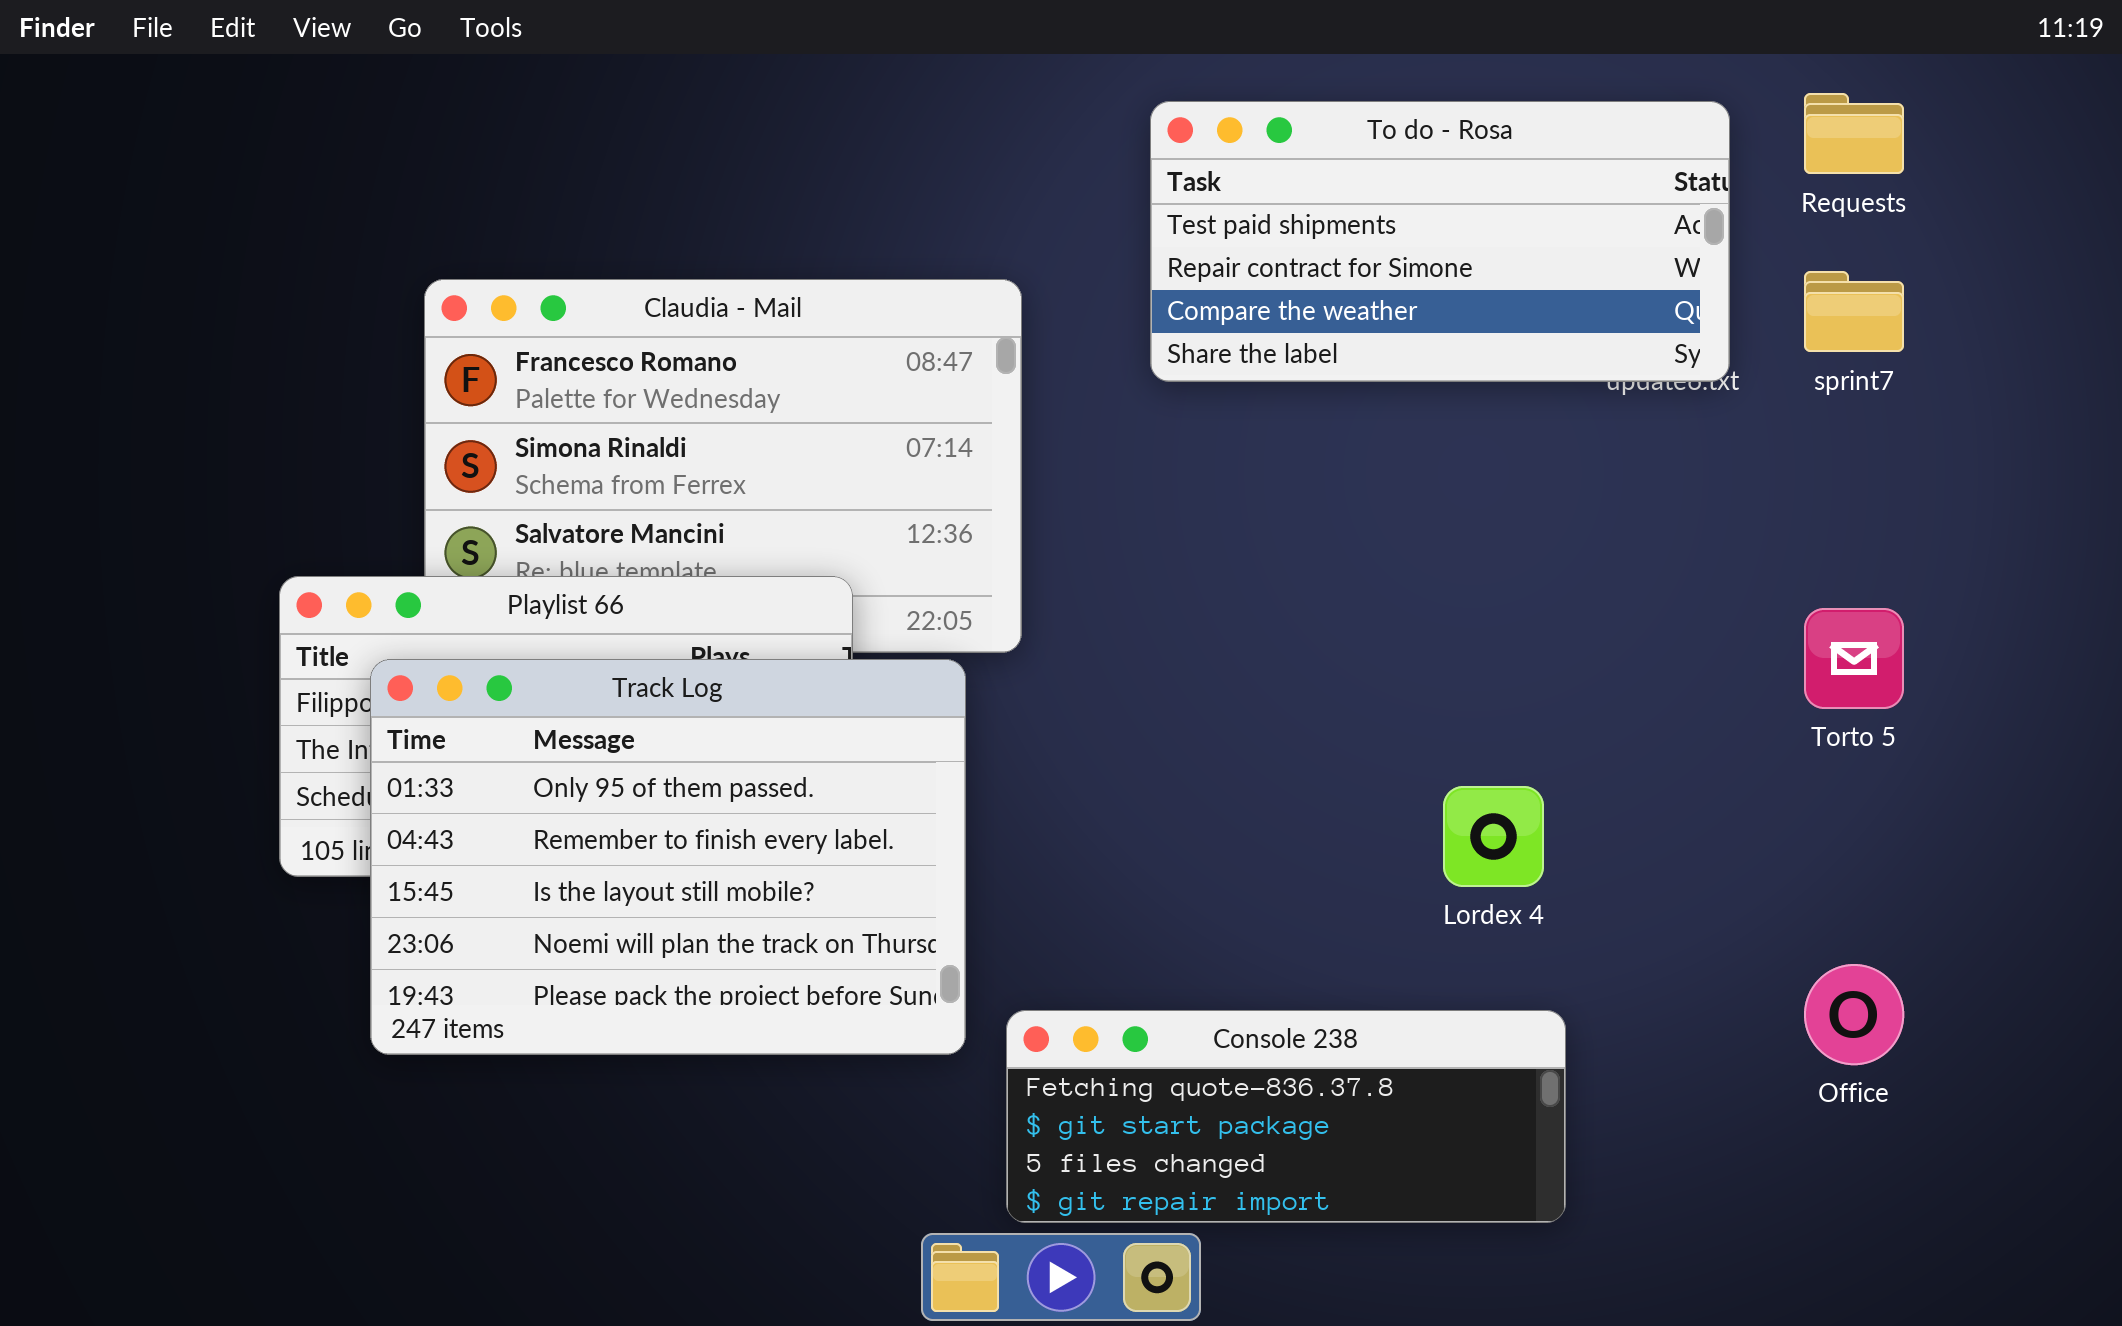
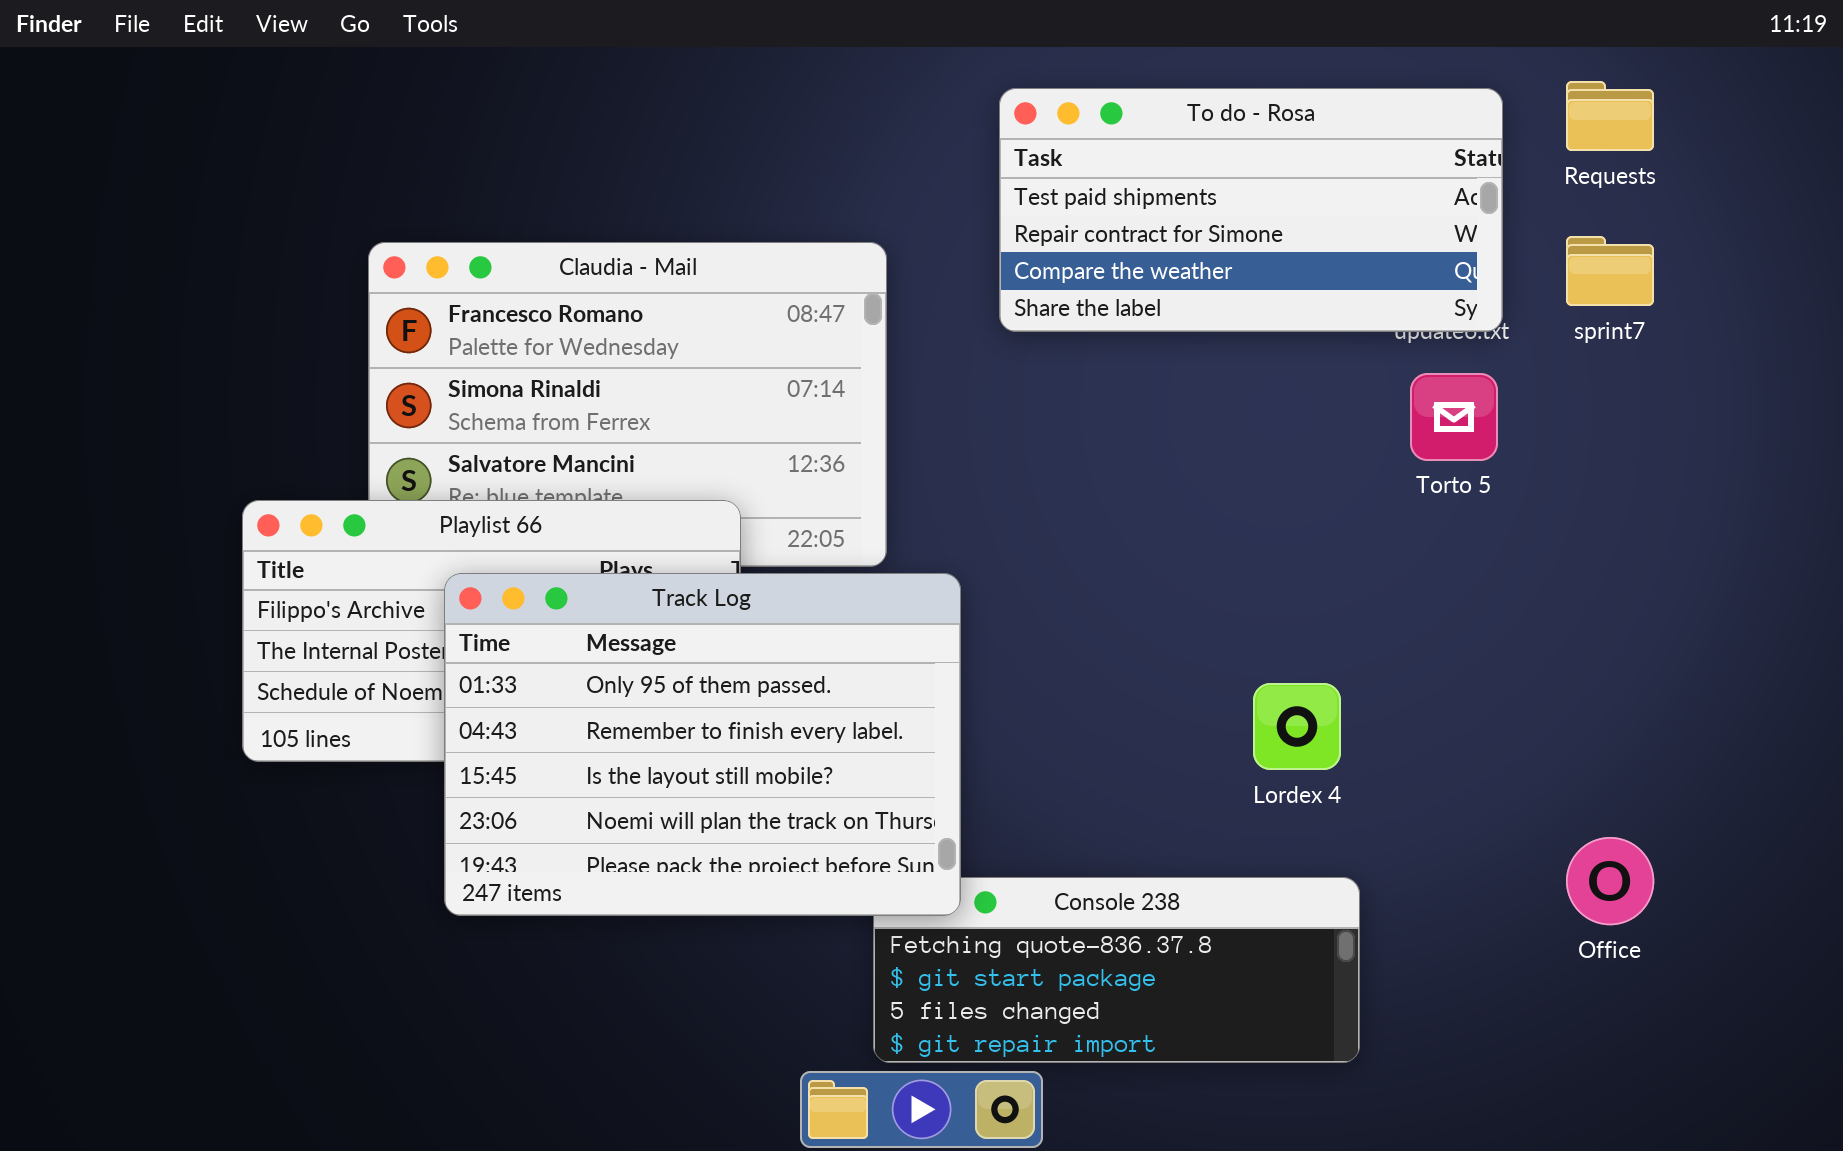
Torto 5: [1804,608,1904,709] -> [1410,373,1498,461], moved
Track Log: [370,659,966,1055] -> [444,573,961,916], moved

